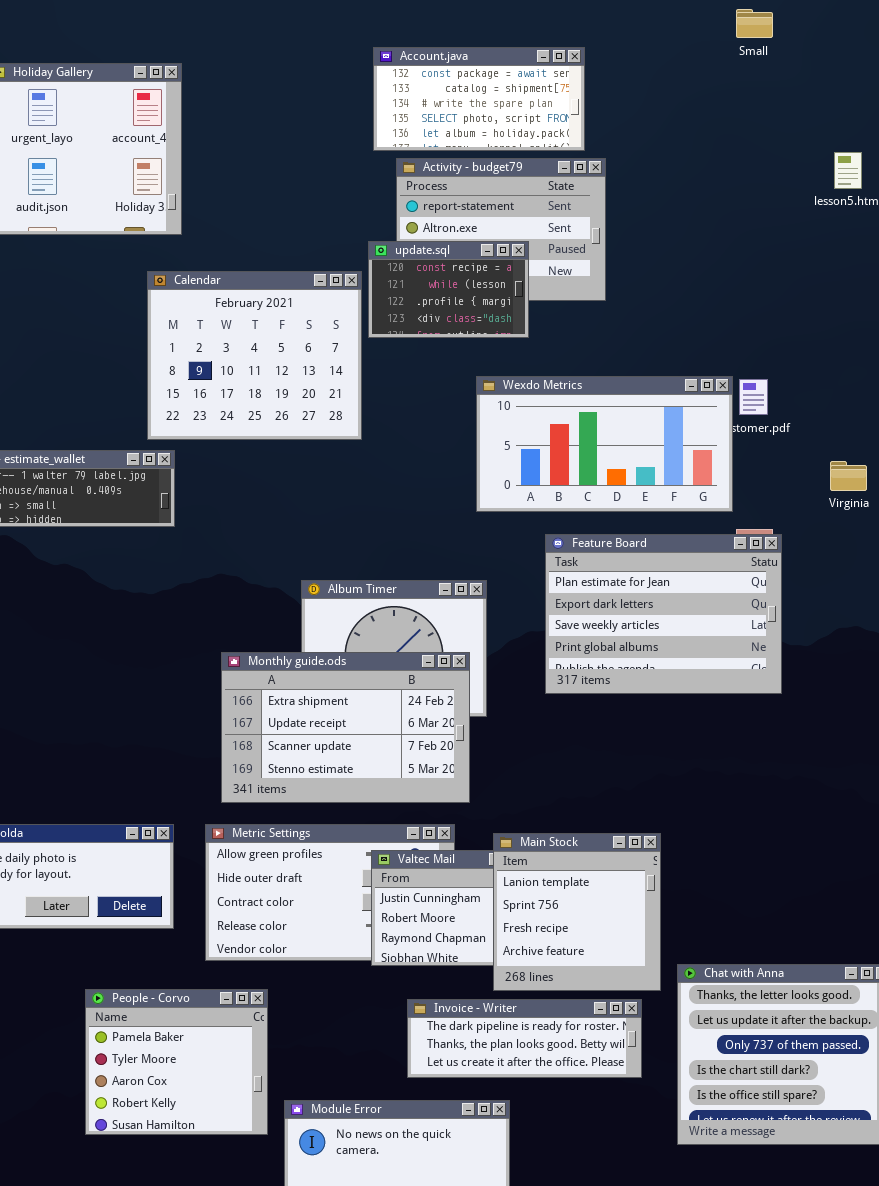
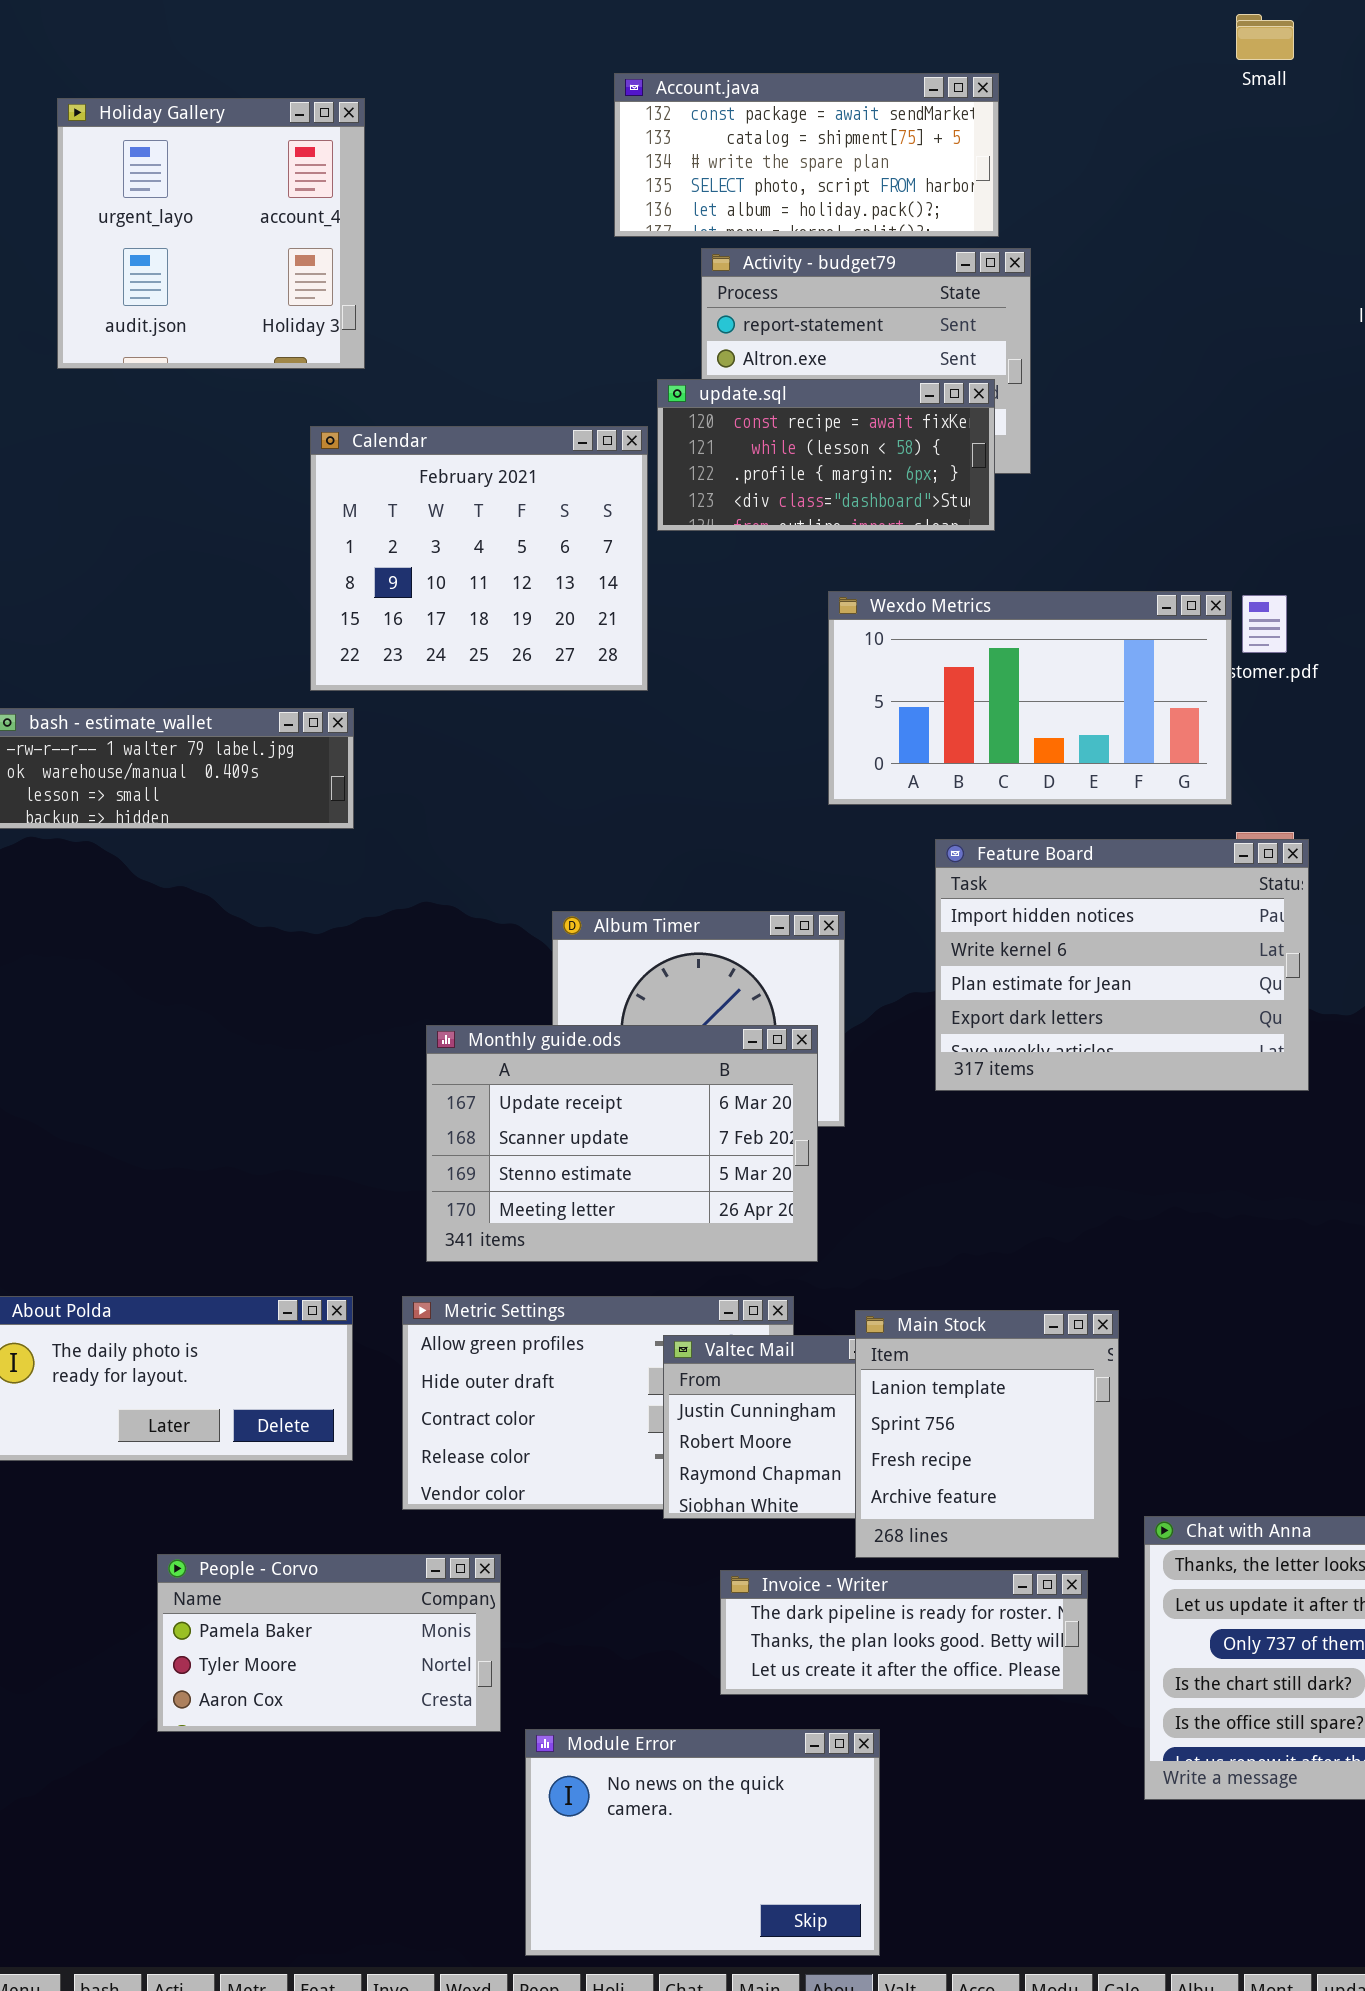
Account.java: [373,47,585,151] -> [614,73,999,237], resized
update.sql: [368,241,529,338] -> [657,379,995,531], resized
Feature Board: [545,534,782,694] -> [935,839,1309,1091], scrolled up 2 rows
Monthly guide.ods: [221,652,470,803] -> [426,1025,818,1262], scrolled down 1 row
People - Corvo: [85,989,268,1135] -> [157,1554,501,1732], resized

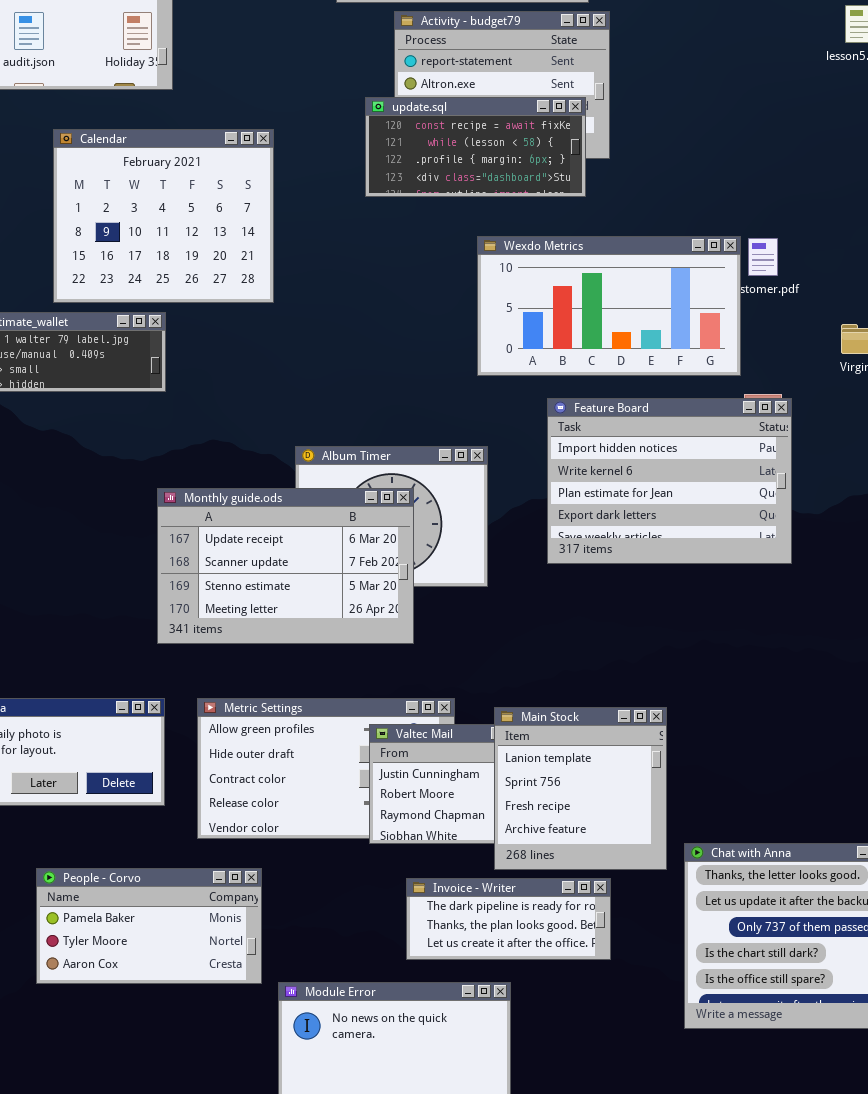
Calendar: [310,426,648,691] -> [53,129,274,303], moved
Monthly guide.ods: [426,1025,818,1262] -> [157,488,414,644], moved
Invoice - Writer: [720,1570,1088,1695] -> [406,878,611,960], resized

